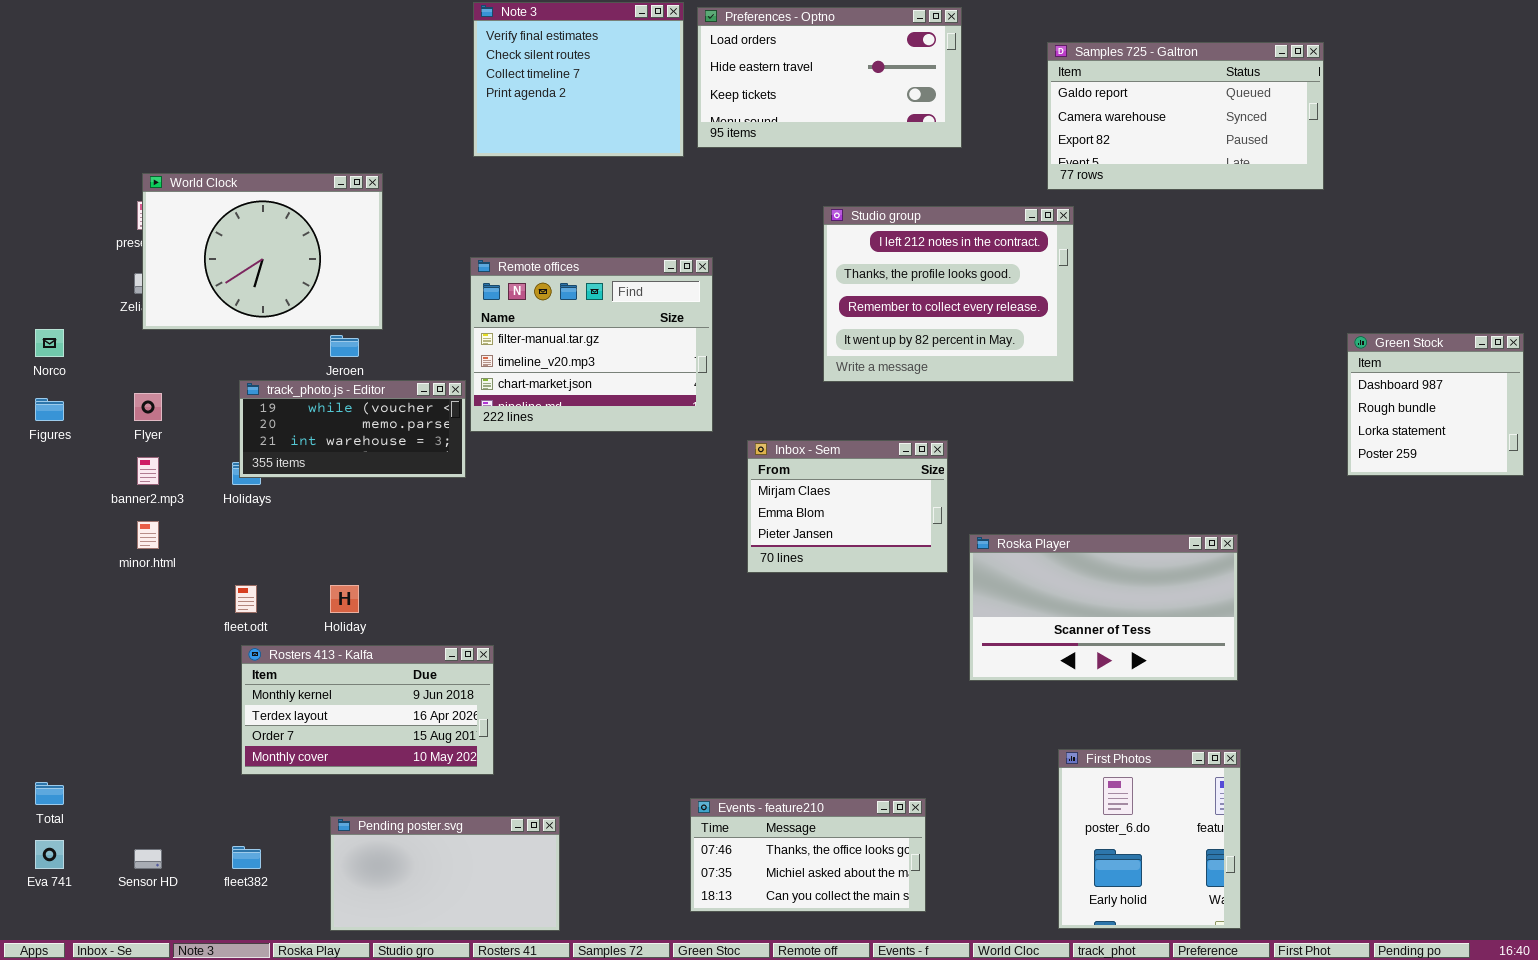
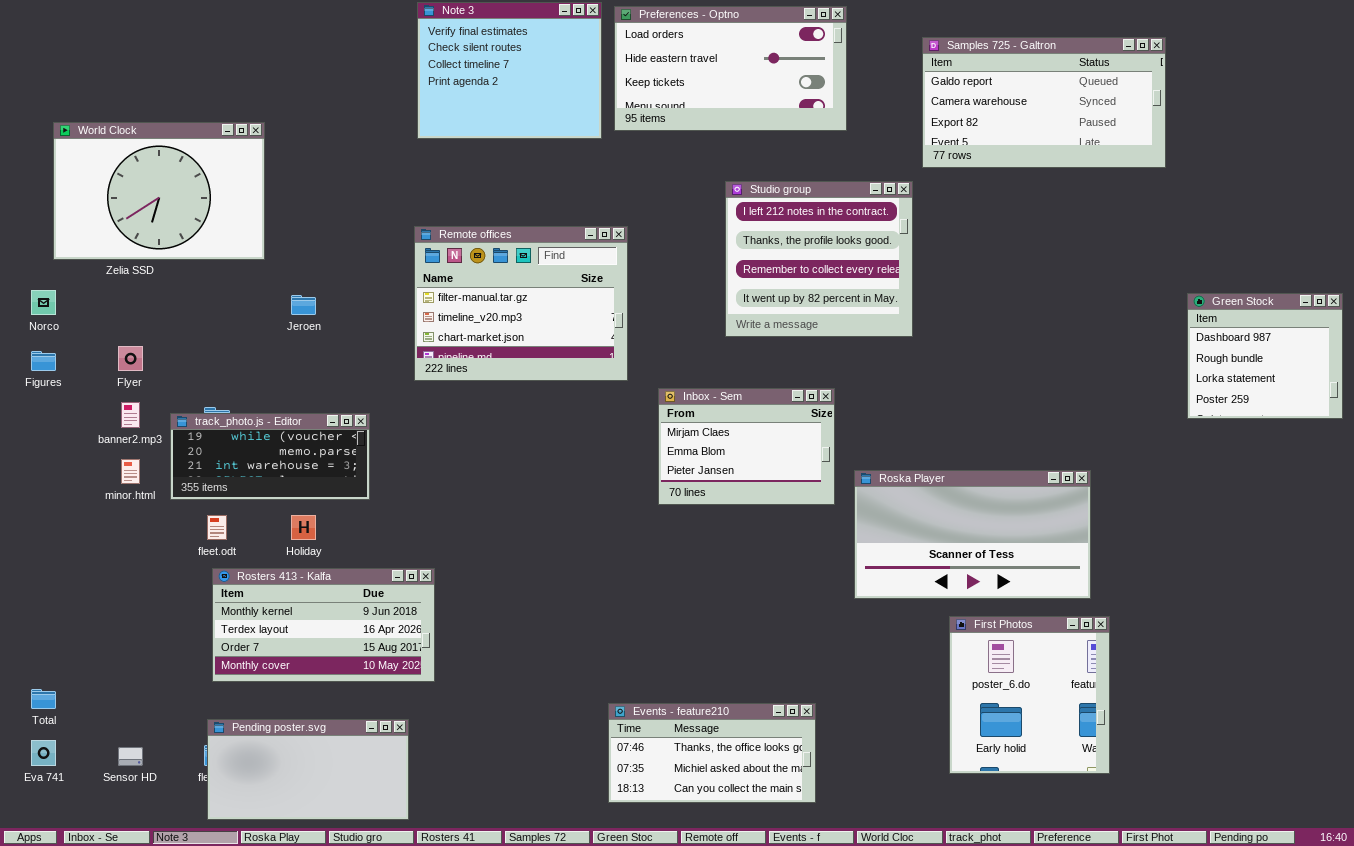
World Clock: [142,173,383,330] -> [53,122,265,260], moved
Studio group: [823,206,1074,382] -> [725,181,913,337], resized
track_photo.js - Editor: [239,380,466,478] -> [170,413,370,500], moved
First Photos: [1058,749,1241,929] -> [949,616,1110,774], moved
Pending poster.svg: [330,816,560,931] -> [207,719,409,820], moved

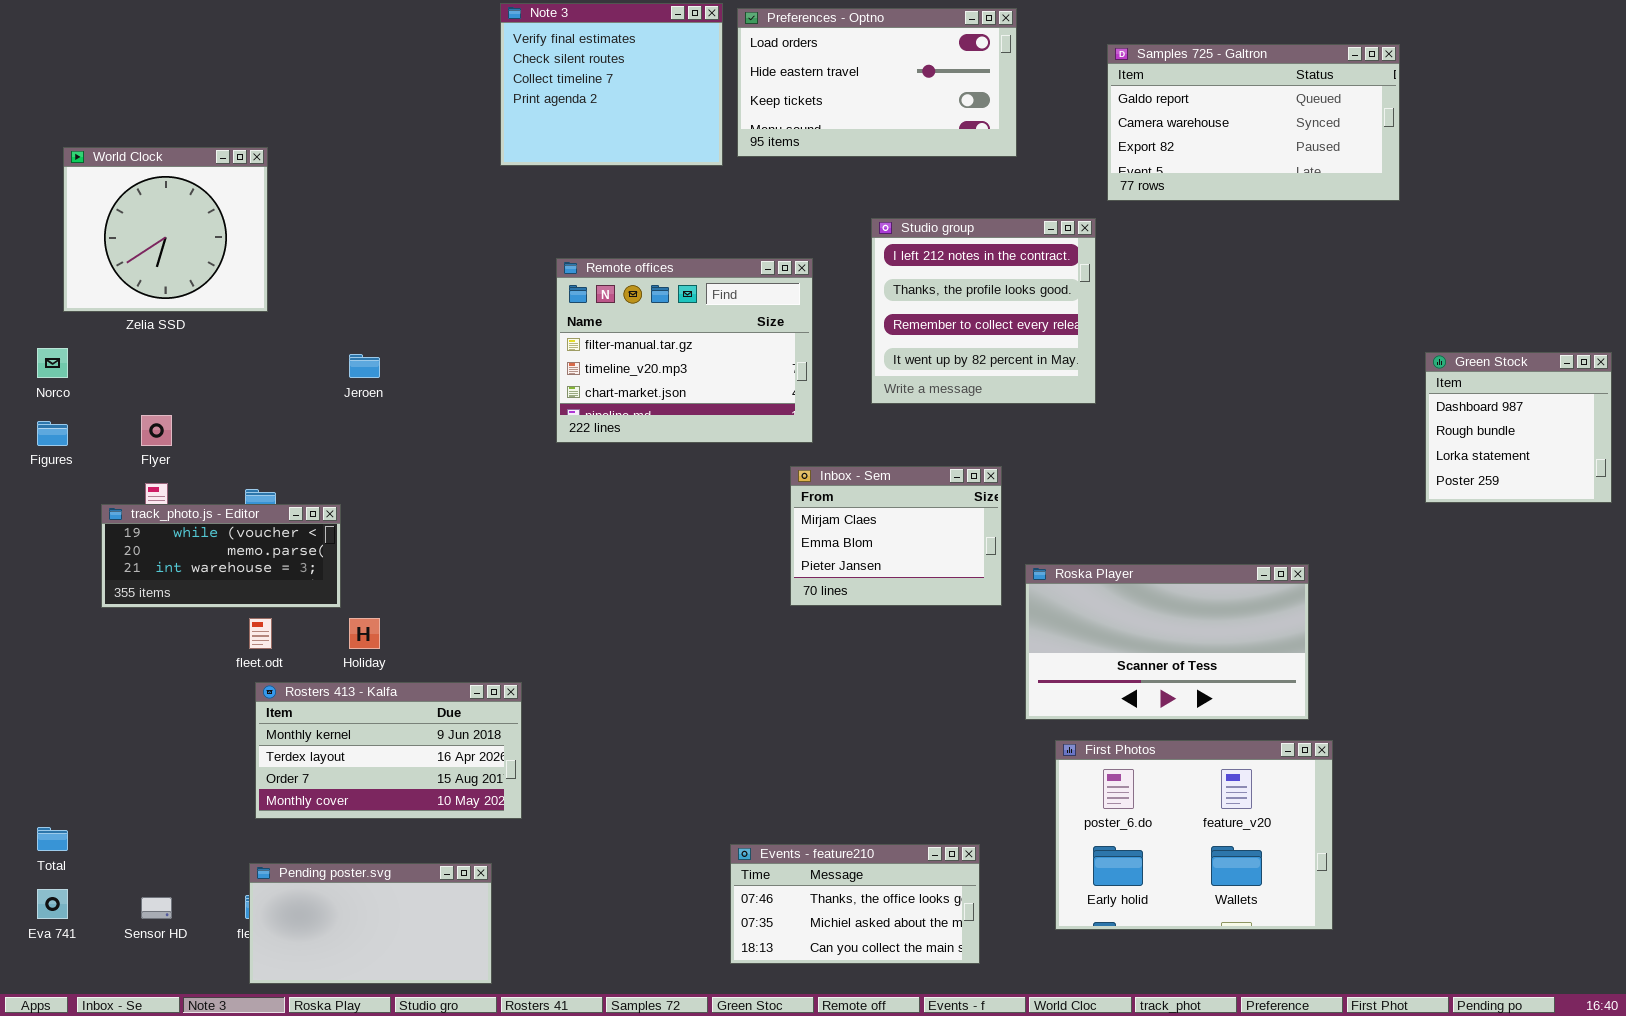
World Clock: [53,122,265,260] -> [63,147,268,312], resized
Remote offices: [414,226,628,381] -> [556,258,813,443], moved
track_photo.js - Editor: [170,413,370,500] -> [101,504,341,608], moved
First Photos: [949,616,1110,774] -> [1055,740,1333,930], resized

